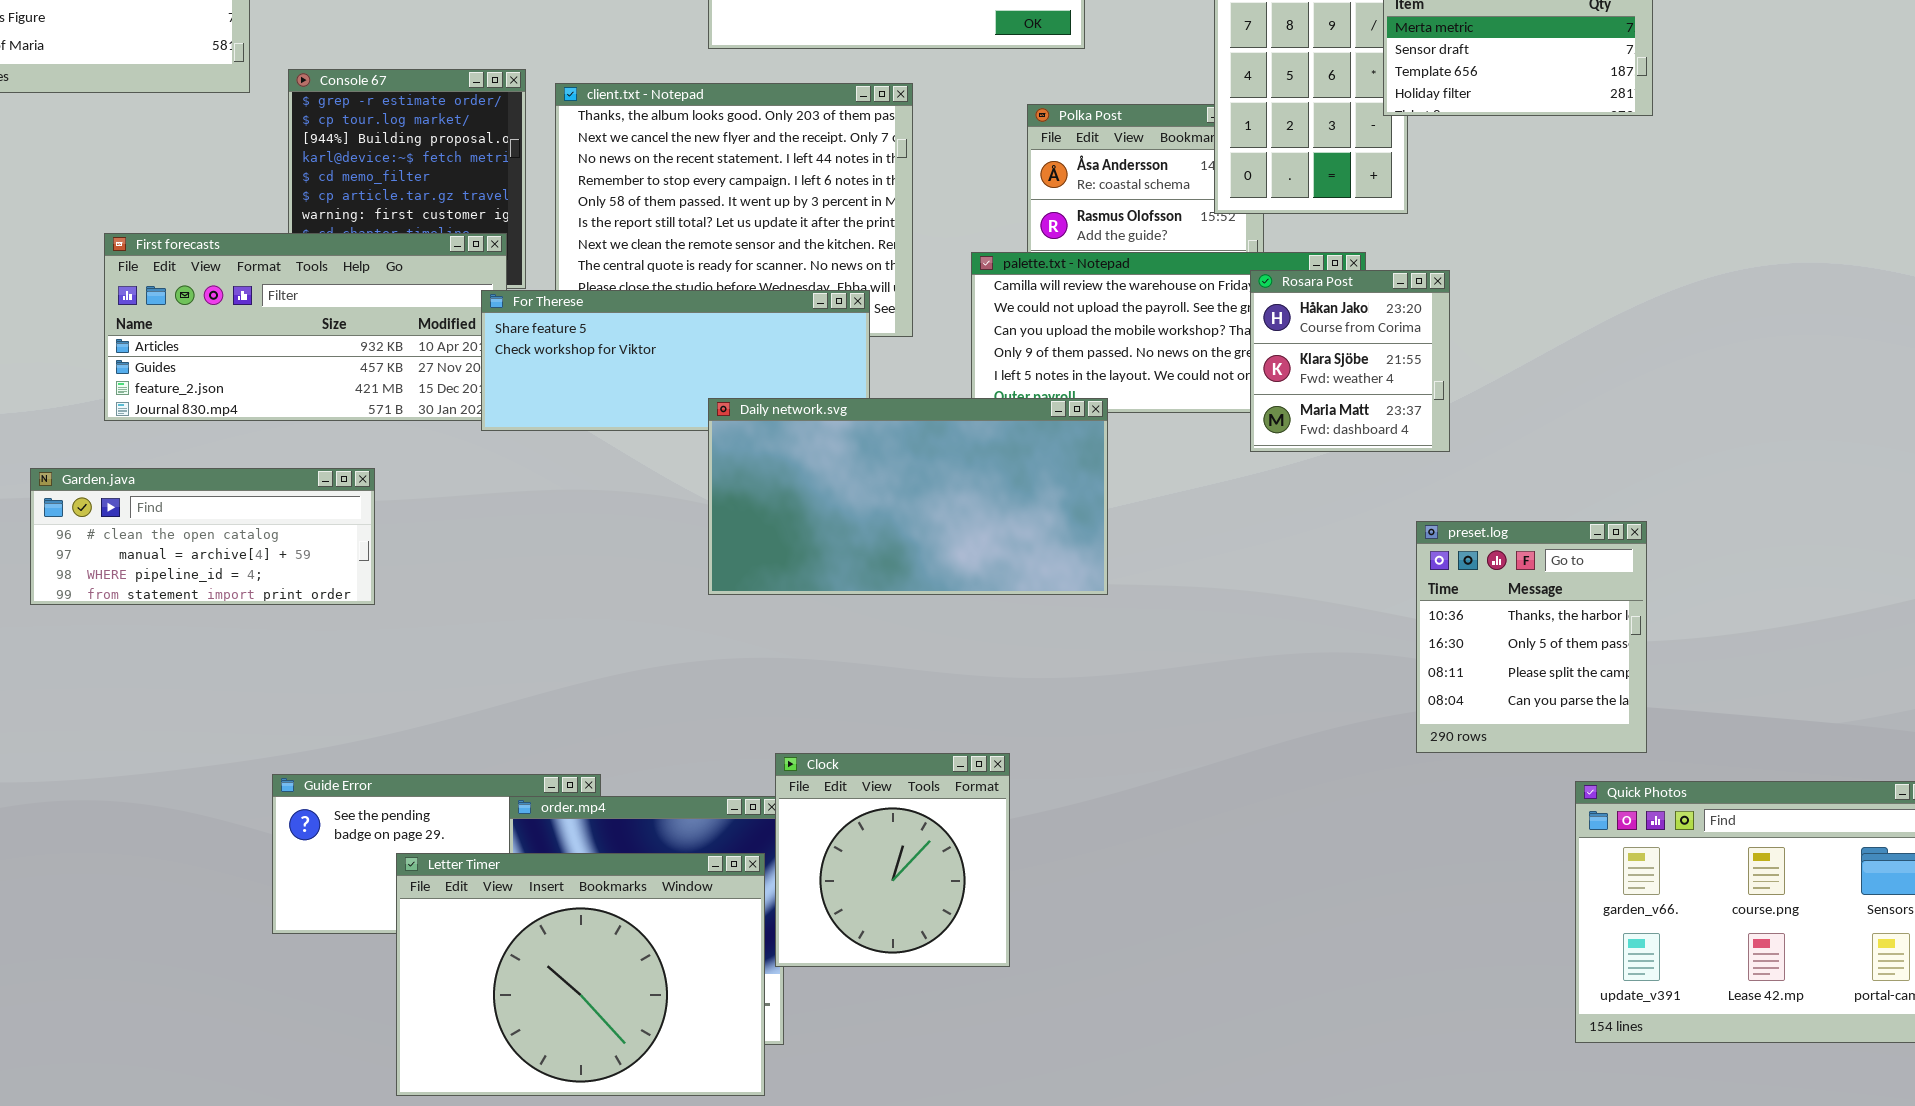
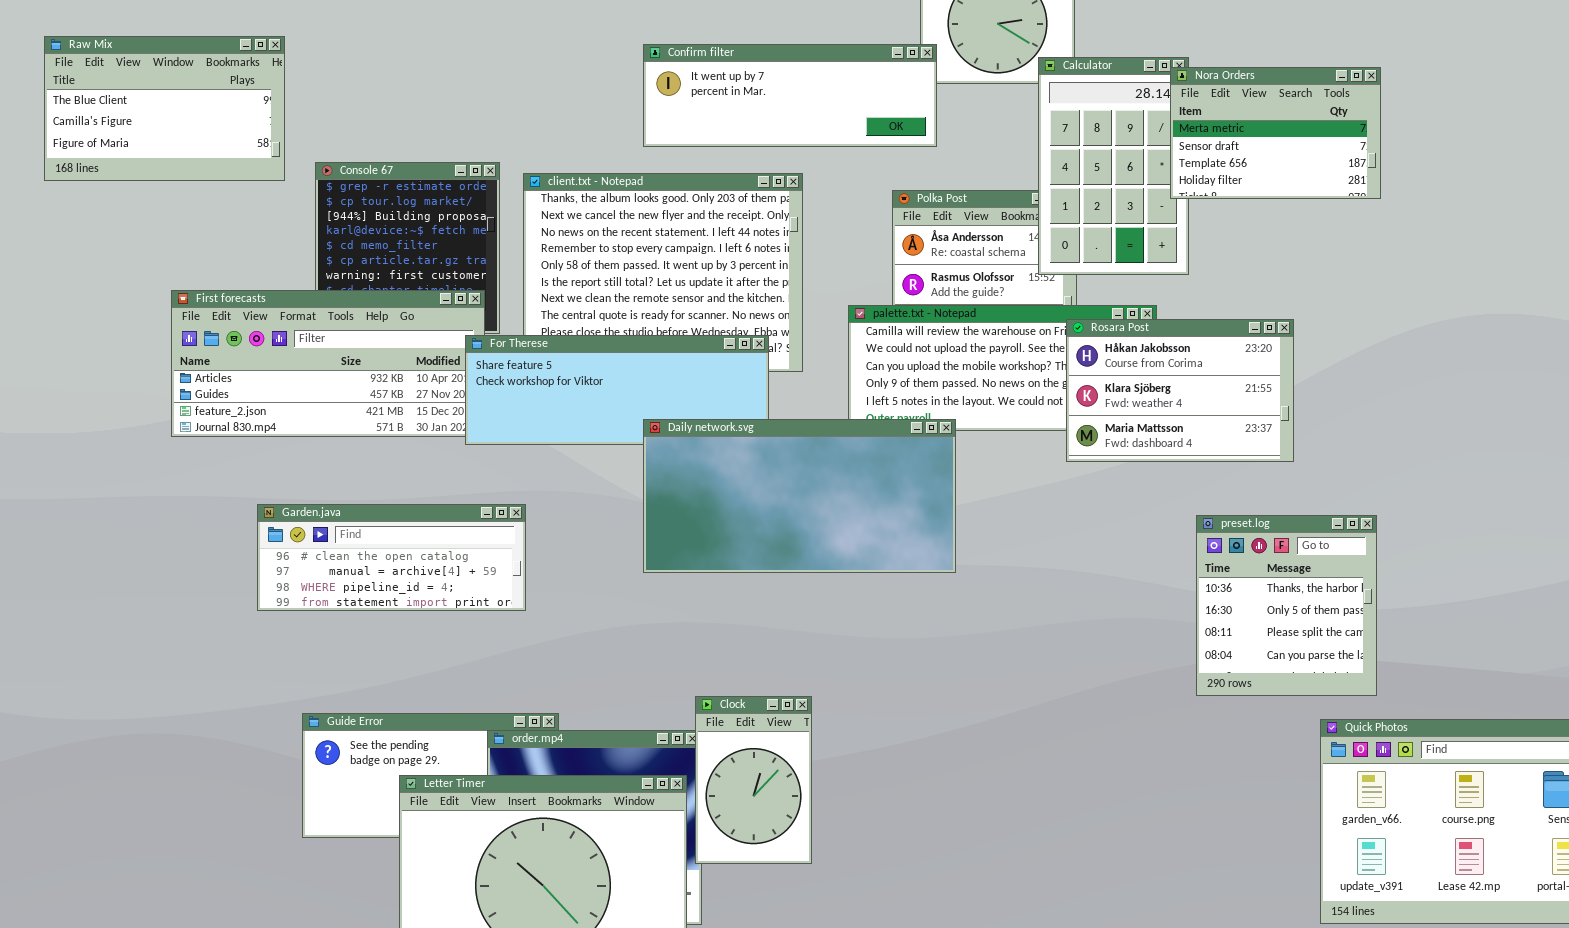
Rosara Post: [1250,270,1450,452] -> [1066,319,1294,462], resized
Garden.java: [30,468,375,605] -> [257,504,526,611], moved
Clock: [775,753,1010,967] -> [695,696,812,864], resized

